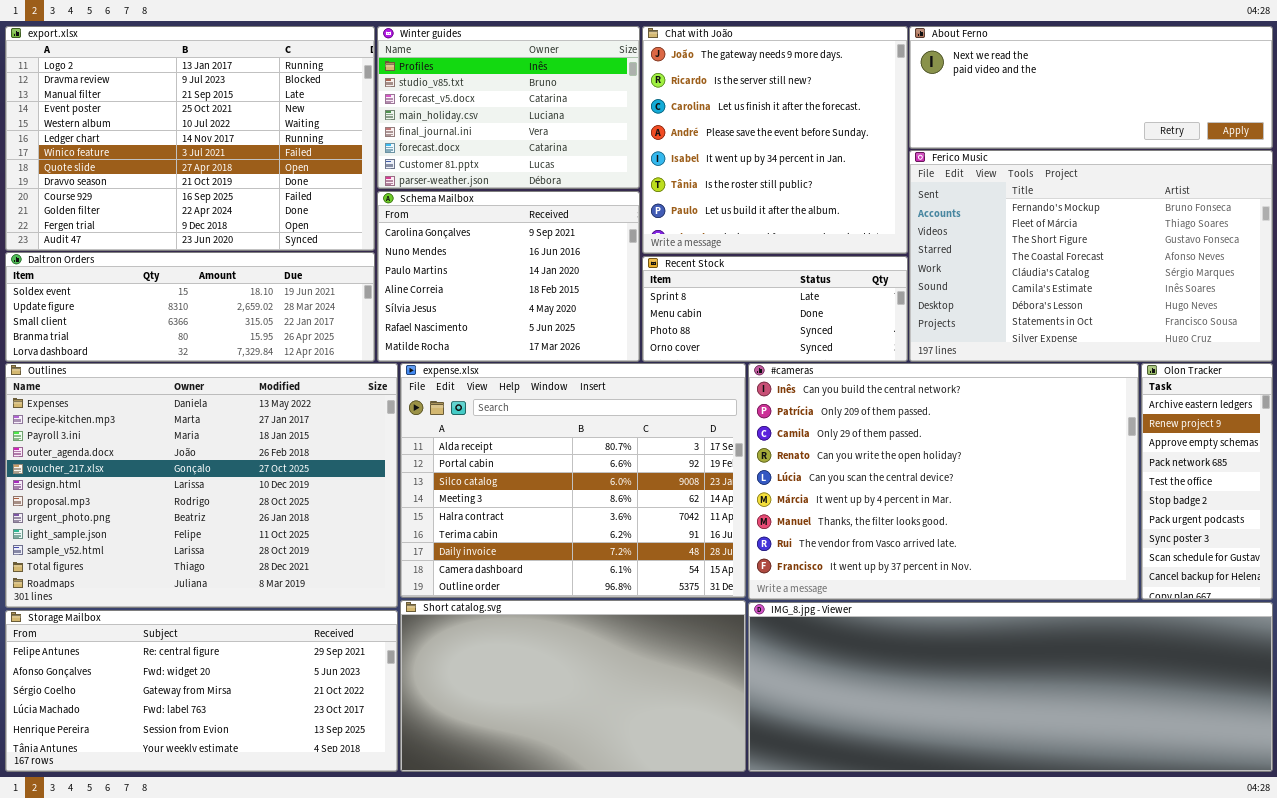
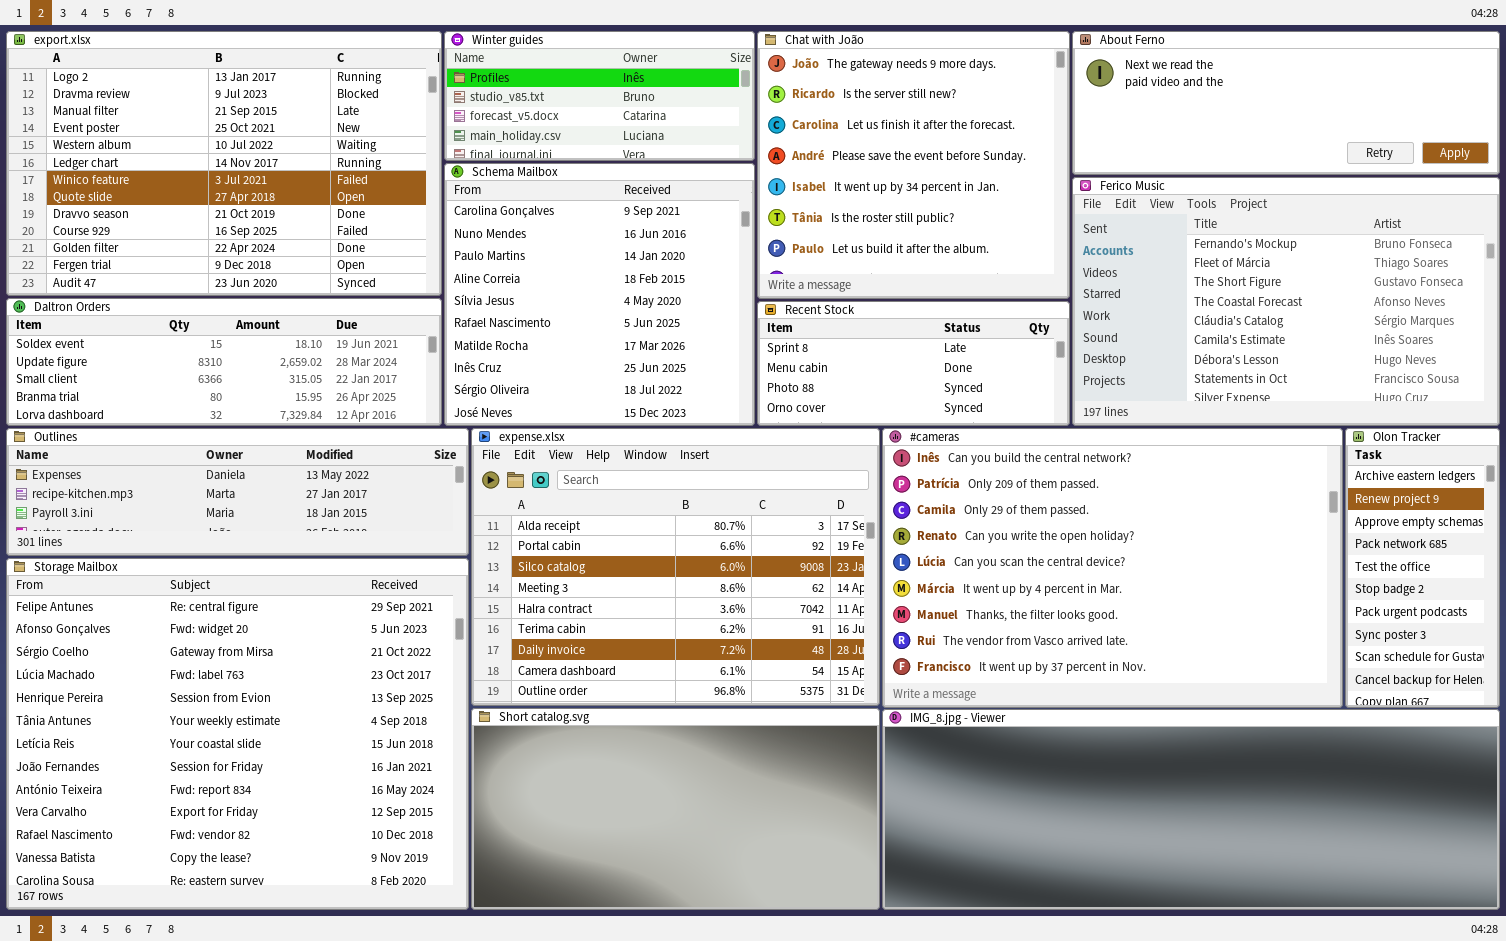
Winter guides: [377,26,640,189] -> [444,31,755,161], resized
Schema Mailbox: [377,191,640,362] -> [444,163,755,426], resized
Outlines: [5,363,398,608] -> [6,428,469,556], resized
Storage Mailbox: [5,610,398,772] -> [6,558,469,910], resized

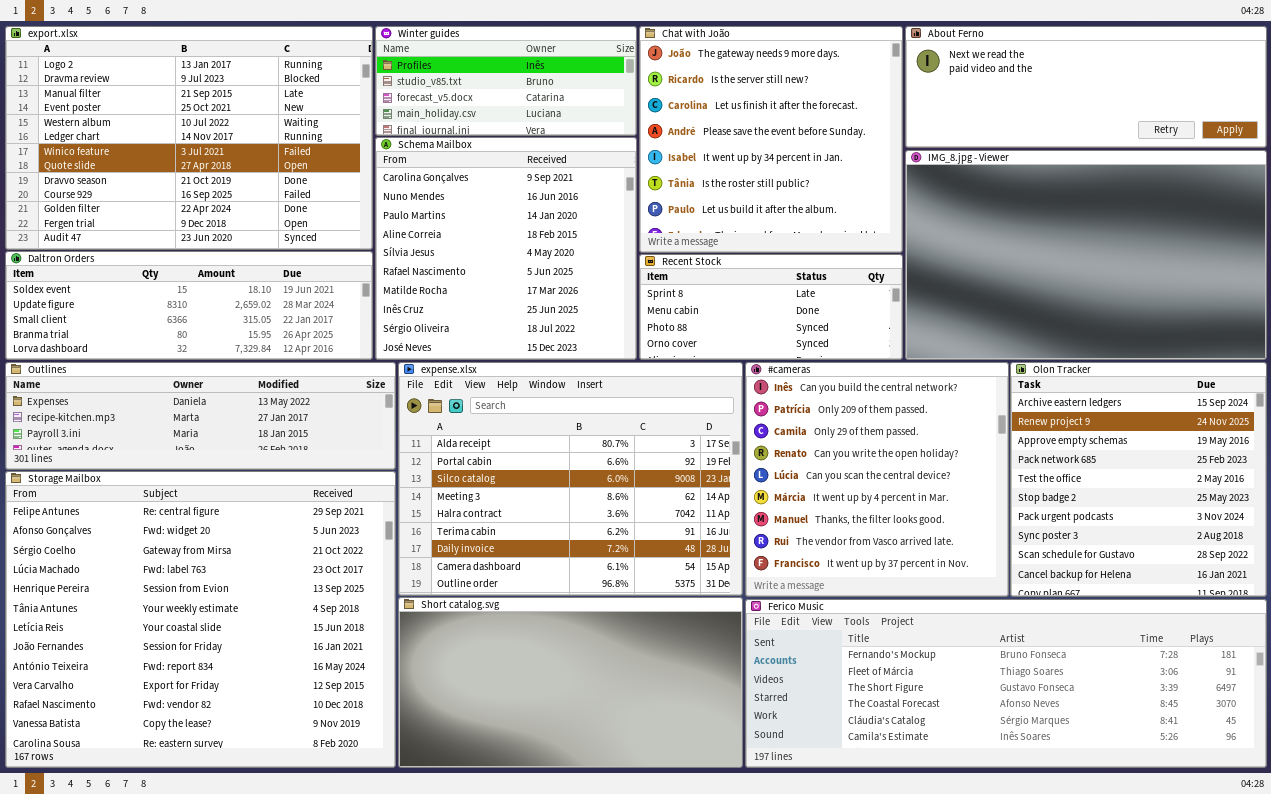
Ferico Music: [1072,177,1500,426] -> [745,599,1267,768], moved, resized
#cameras: [882,428,1343,708] -> [745,362,1009,597], resized
Olon Tracker: [1345,428,1500,708] -> [1010,362,1267,597], resized
IMG_8.jpg - Viewer: [882,709,1500,910] -> [905,150,1267,360], moved, resized

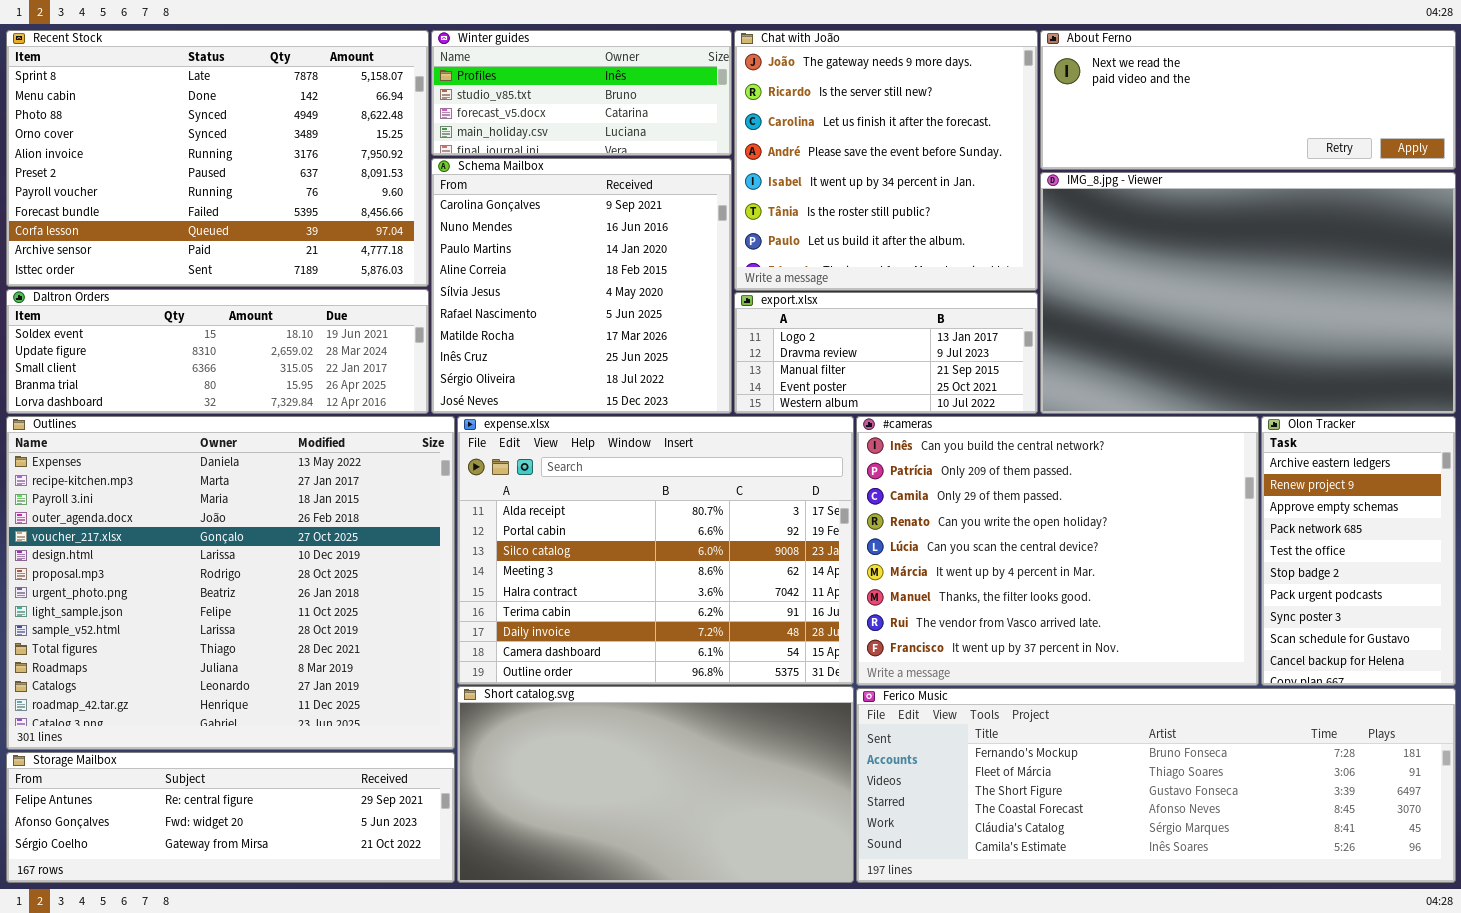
export.xlsx: [5,26,373,250] -> [734,292,1038,414], moved, resized
Recent Stock: [639,254,903,360] -> [6,30,429,287], moved, resized
Outlines: [5,362,396,470] -> [6,416,455,750], resized
#cameras: [745,362,1009,597] -> [856,416,1259,686], resized
Olon Tracker: [1010,362,1267,597] -> [1261,416,1456,686], resized
Storage Mailbox: [5,471,396,768] -> [6,752,455,883], resized

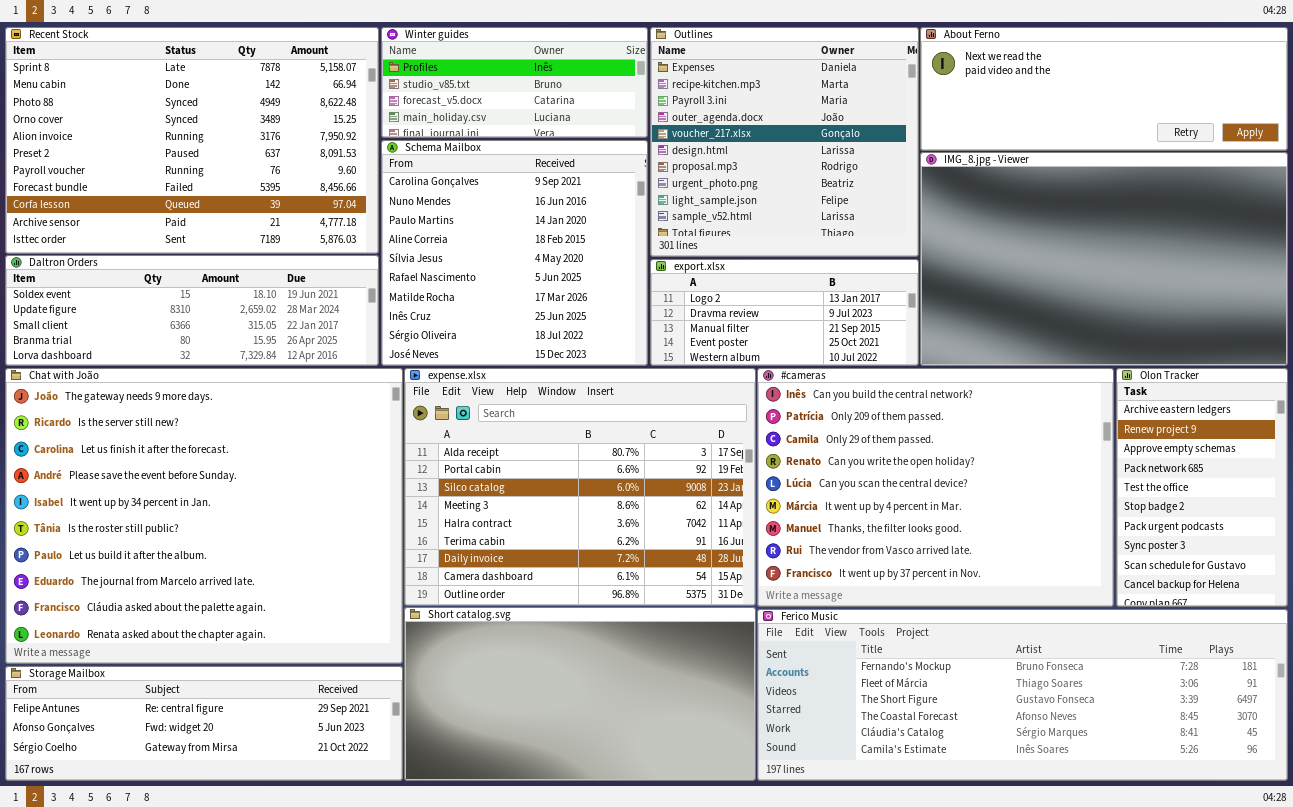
Chat with João: [734,30,1038,291] -> [5,368,403,664], moved, resized
Outlines: [6,416,455,750] -> [650,27,919,257], moved, resized

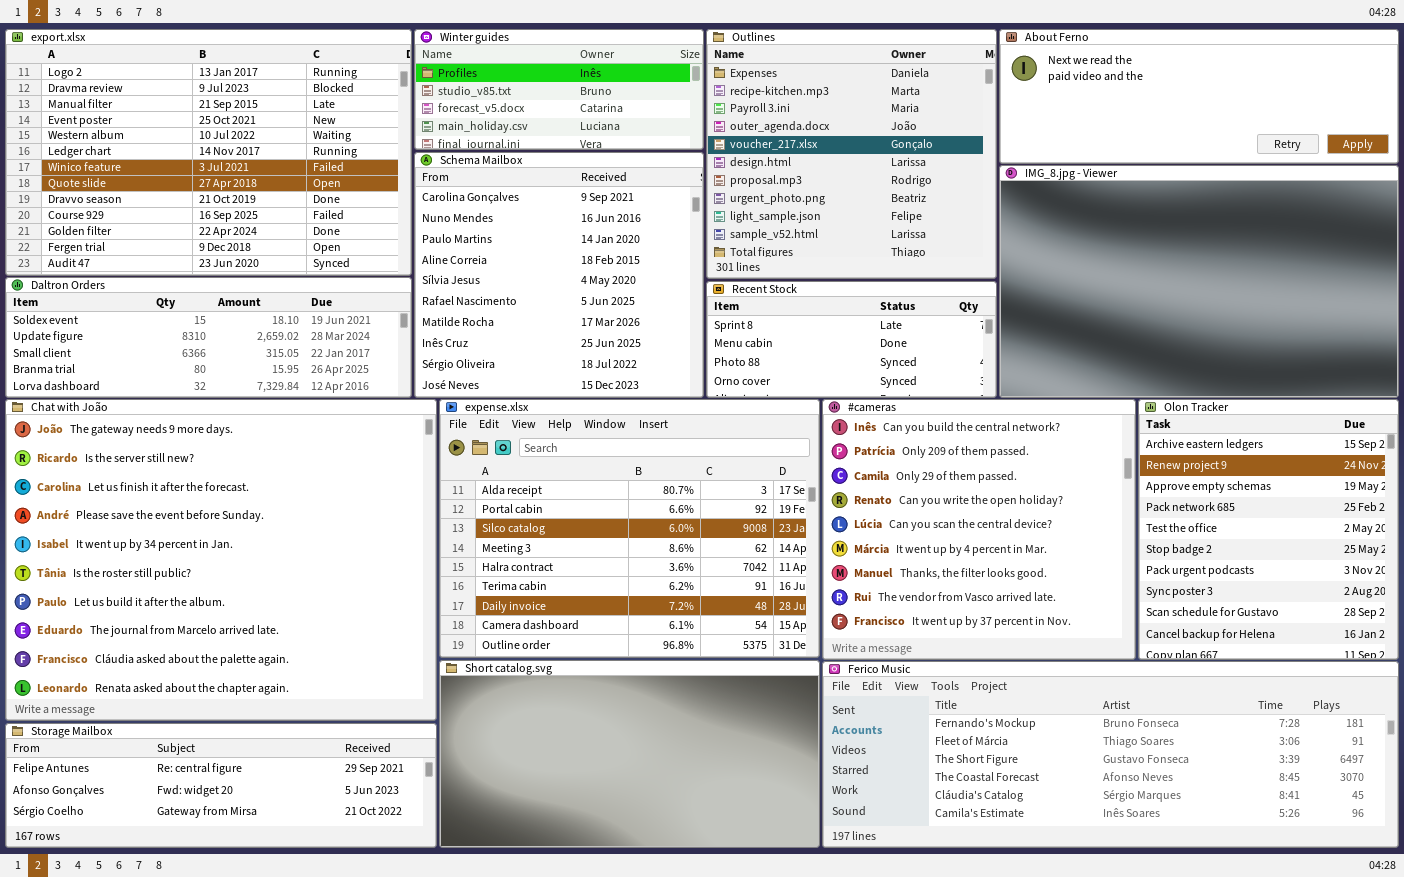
Recent Stock: [5,27,379,254] -> [706,281,997,398], moved, resized
export.xlsx: [650,259,919,366] -> [5,29,412,276], moved, resized
#cameras: [757,368,1114,607] -> [822,399,1136,660], resized
Olon Tracker: [1116,368,1288,607] -> [1138,399,1399,660], resized

